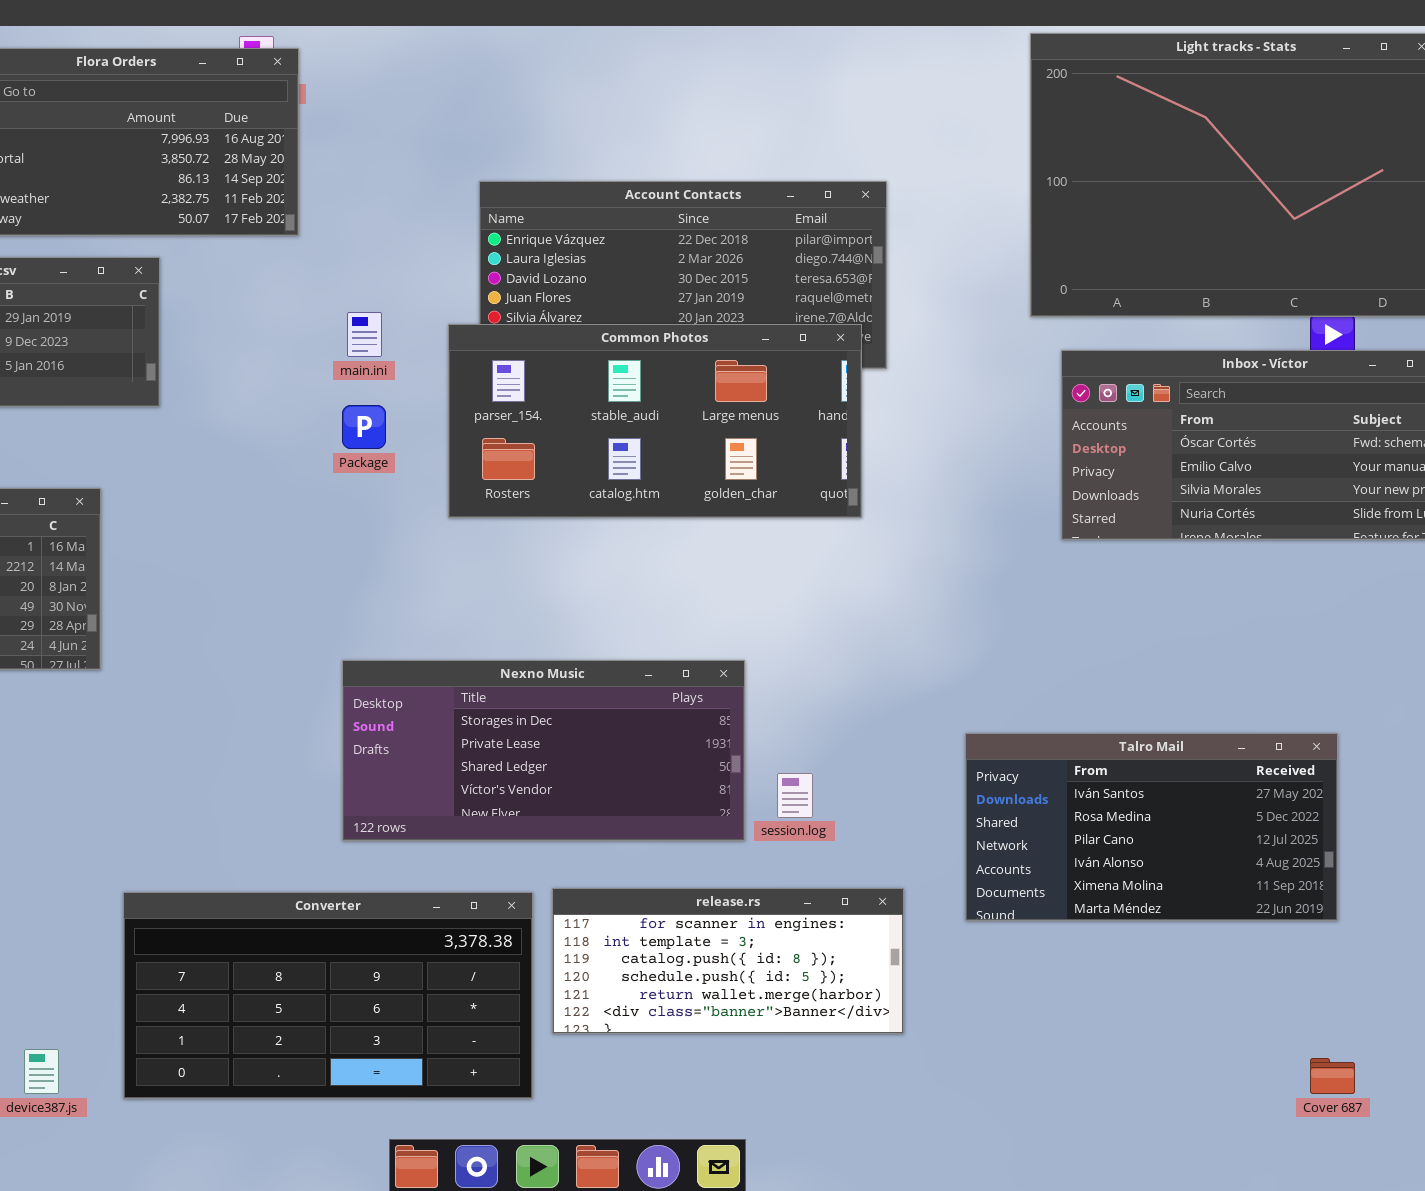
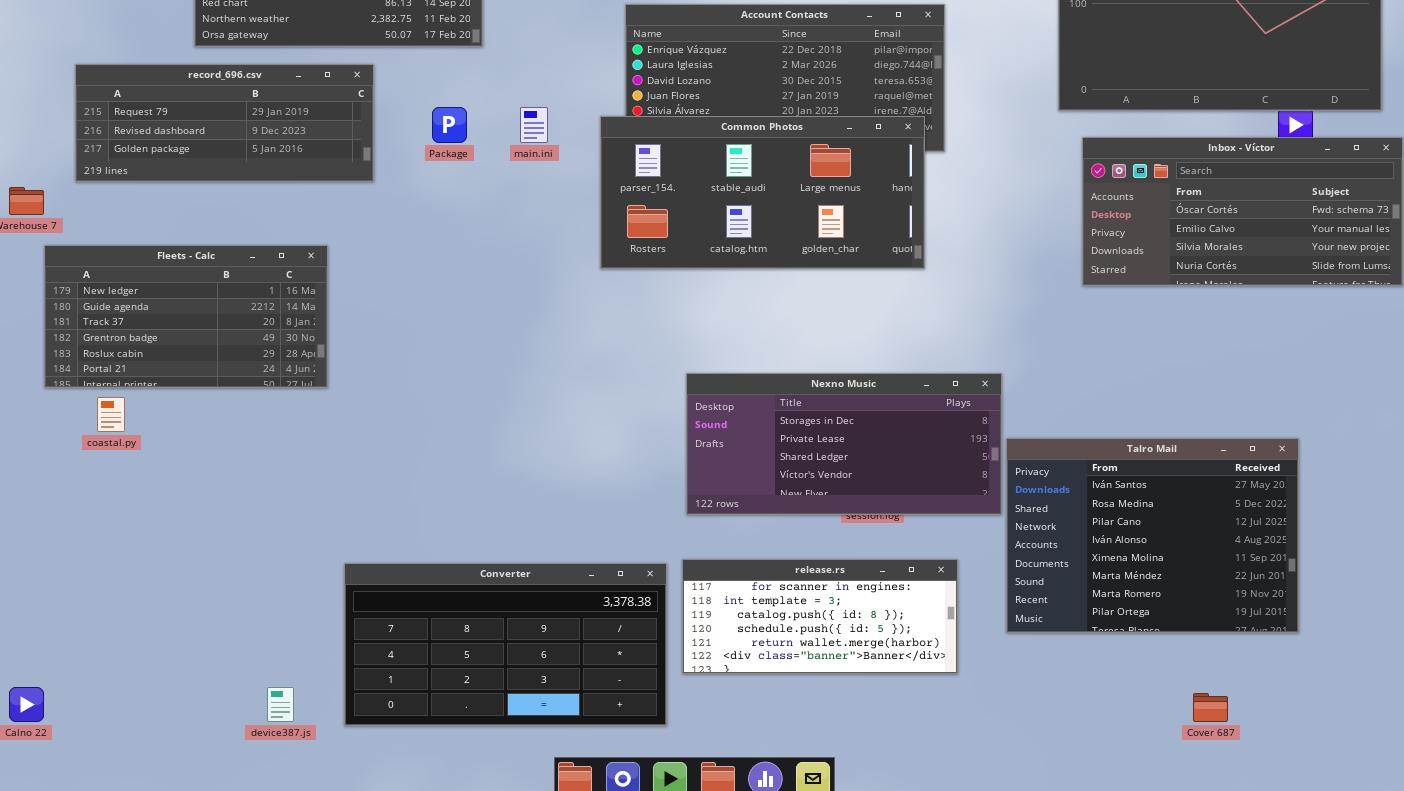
Package: [342,405,386,449] -> [432,107,467,143], moved
Nexno Music: [342,660,745,841] -> [686,373,1002,515], moved
Talro Mail: [965,733,1338,921] -> [1006,438,1299,633], resized
Cover 687: [1310,1058,1355,1094] -> [1193,693,1228,722], moved

